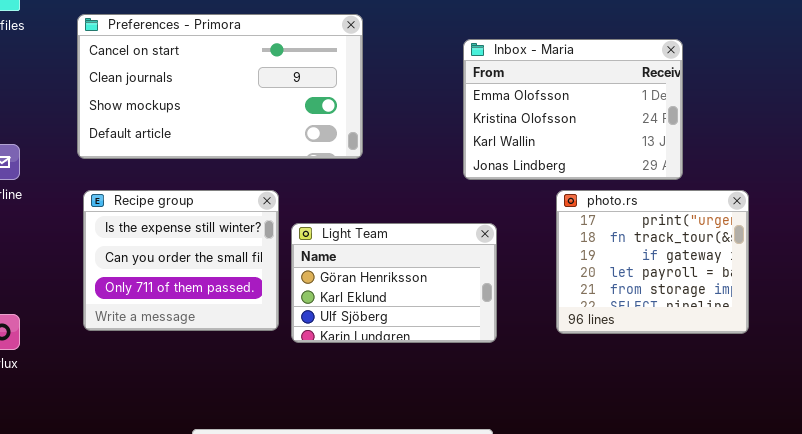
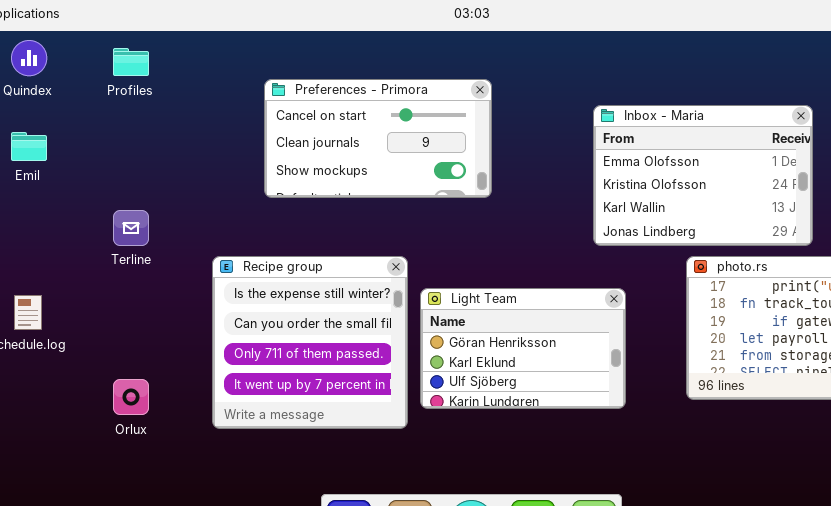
Preferences - Primora: [77,14,363,159] -> [264,79,492,198], resized
Recipe group: [83,190,279,331] -> [212,256,408,429], resized

